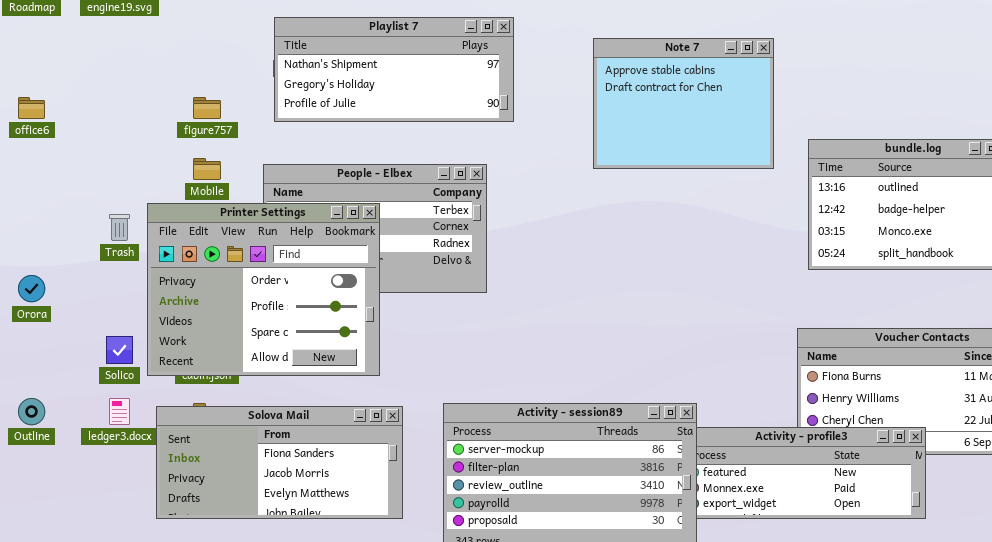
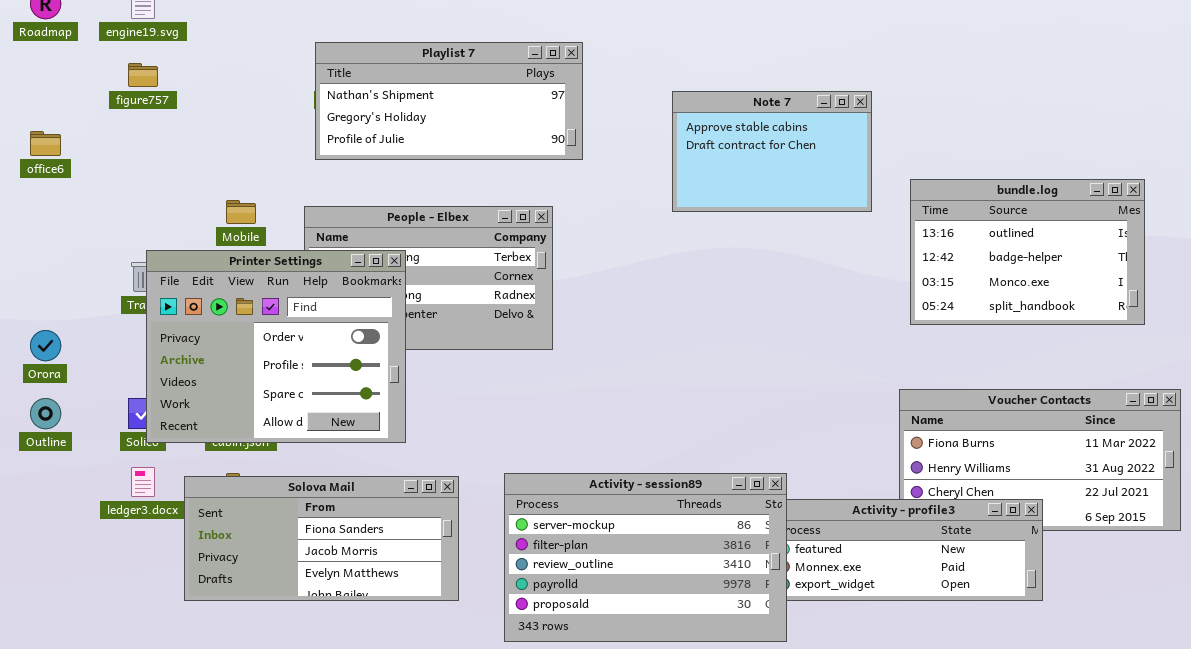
Note 7: [593,38,774,169] -> [672,91,872,212], resized
figure757: [193,97,221,119] -> [128,63,158,87], moved
Printer Settings: [147,203,380,376] -> [146,250,406,443], moved
Outline: [18,398,45,425] -> [30,398,61,429], moved

